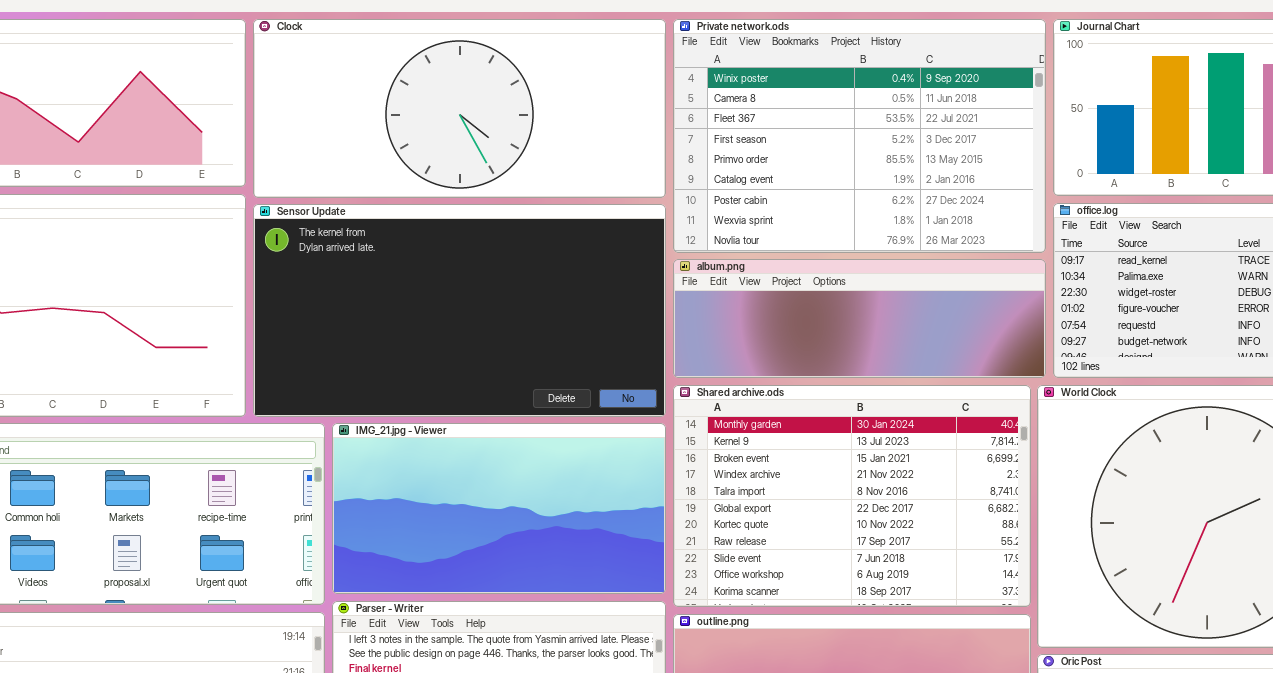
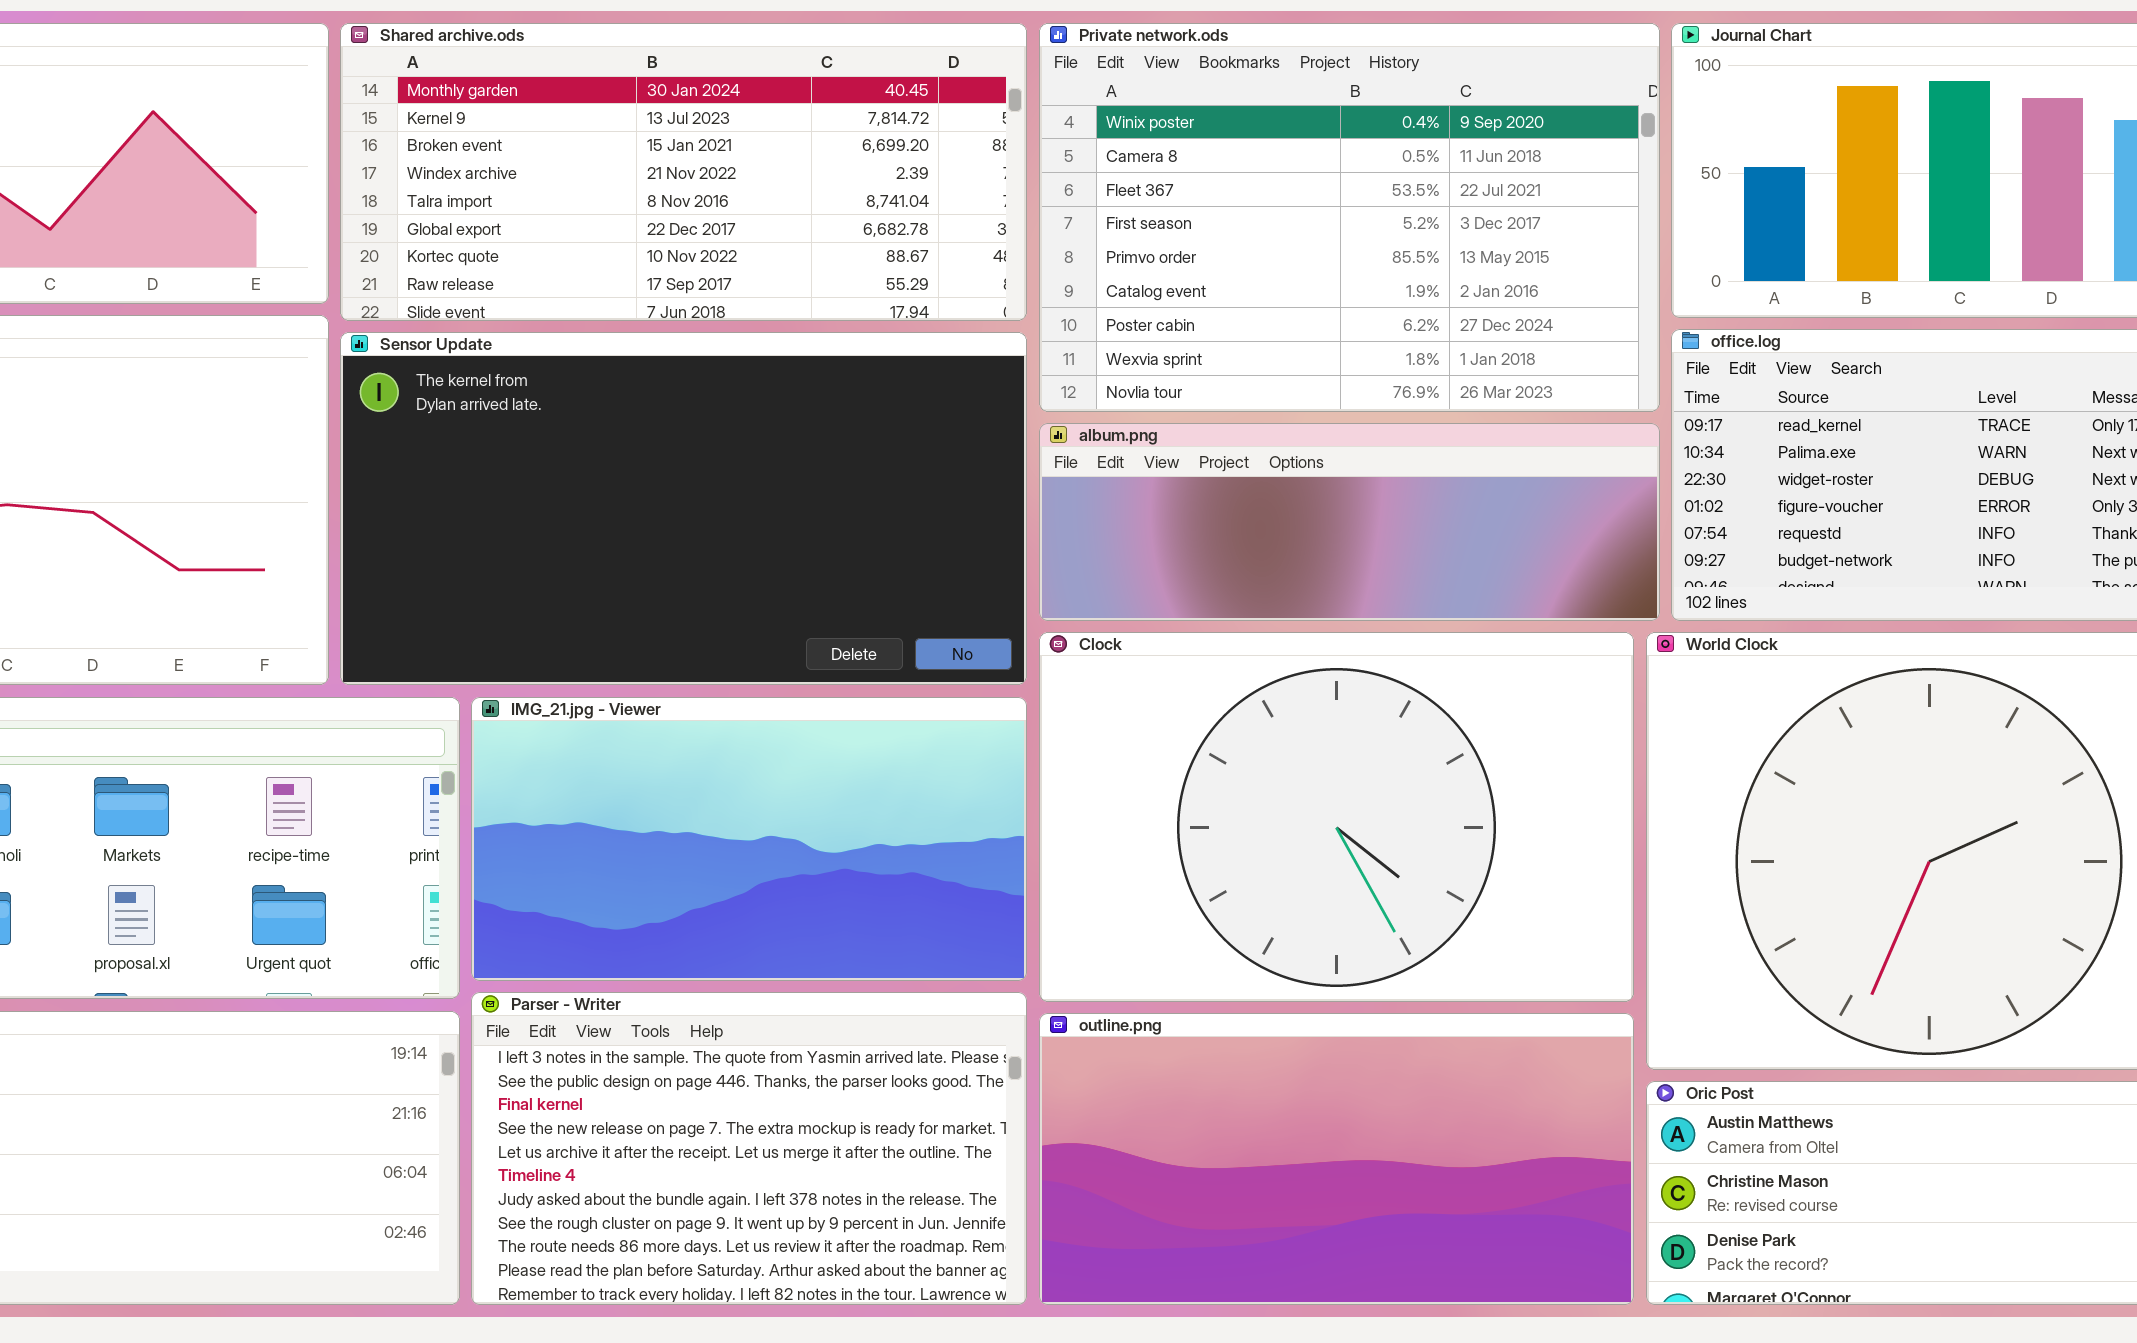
Clock: [253,19,666,198] -> [1039,632,1634,1002], moved, resized
Shared archive.ods: [673,385,1031,607] -> [340,23,1027,321], moved, resized

